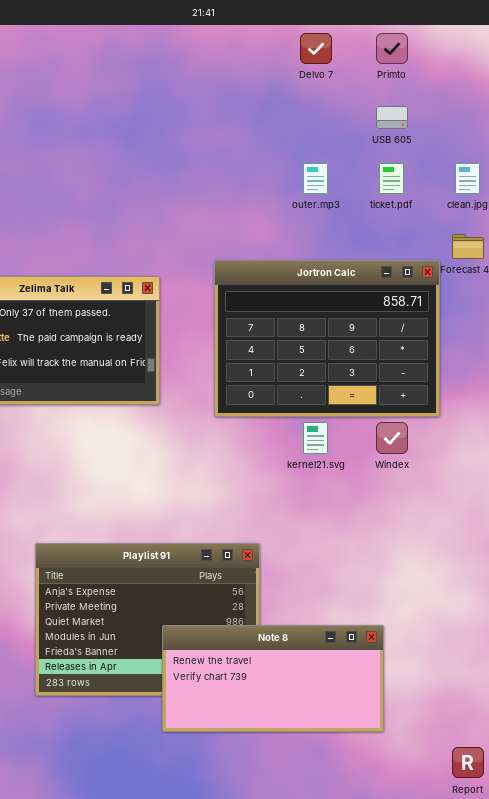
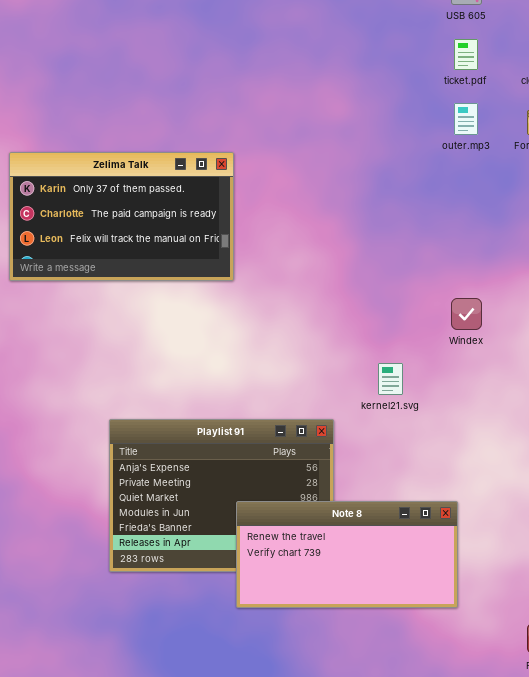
outer.mp3: [303,163,328,194] -> [454,103,478,135], moved
Jortron Calc: [214,260,440,417] -> none, closed
kernel21.svg: [303,422,328,454] -> [378,363,403,395], moved

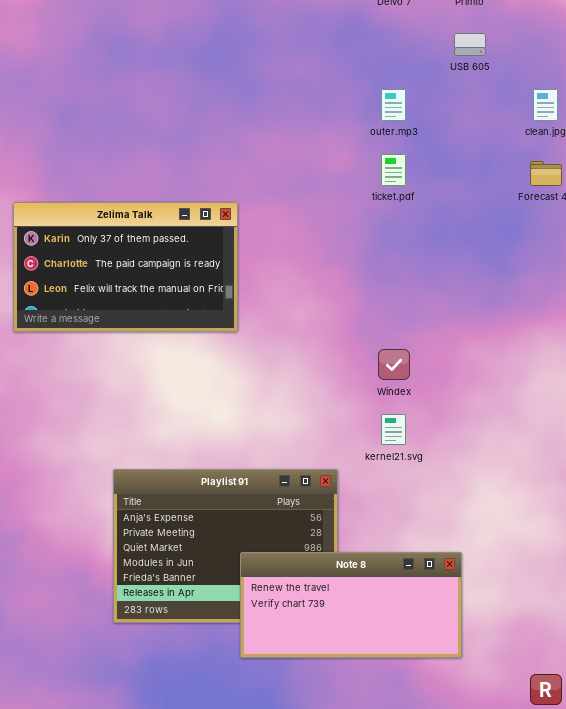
ticket.pdf: [454,39,478,70] -> [381,154,406,186], moved
outer.mp3: [454,103,478,135] -> [381,89,406,121], moved
Windex: [451,298,482,330] -> [378,349,410,380], moved

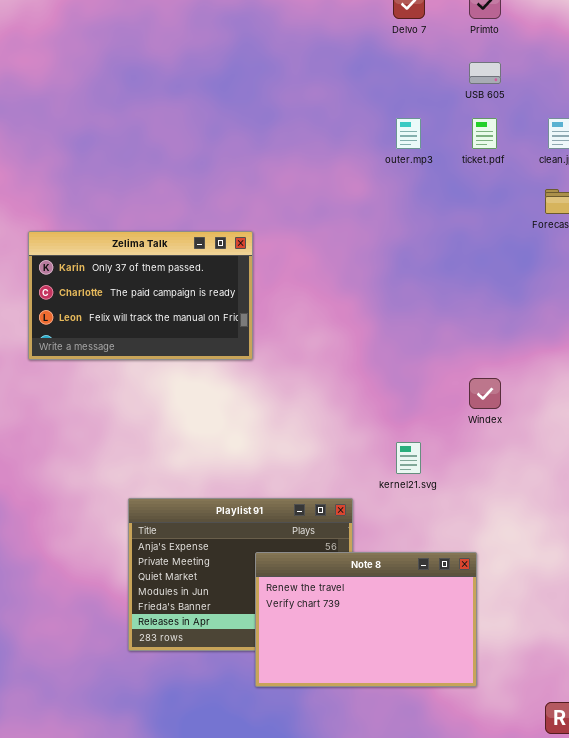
ticket.pdf: [381,154,406,186] -> [472,118,497,149], moved
Windex: [378,349,410,380] -> [469,378,501,409], moved
Note 8: [240,552,462,658] -> [255,552,477,687], resized

